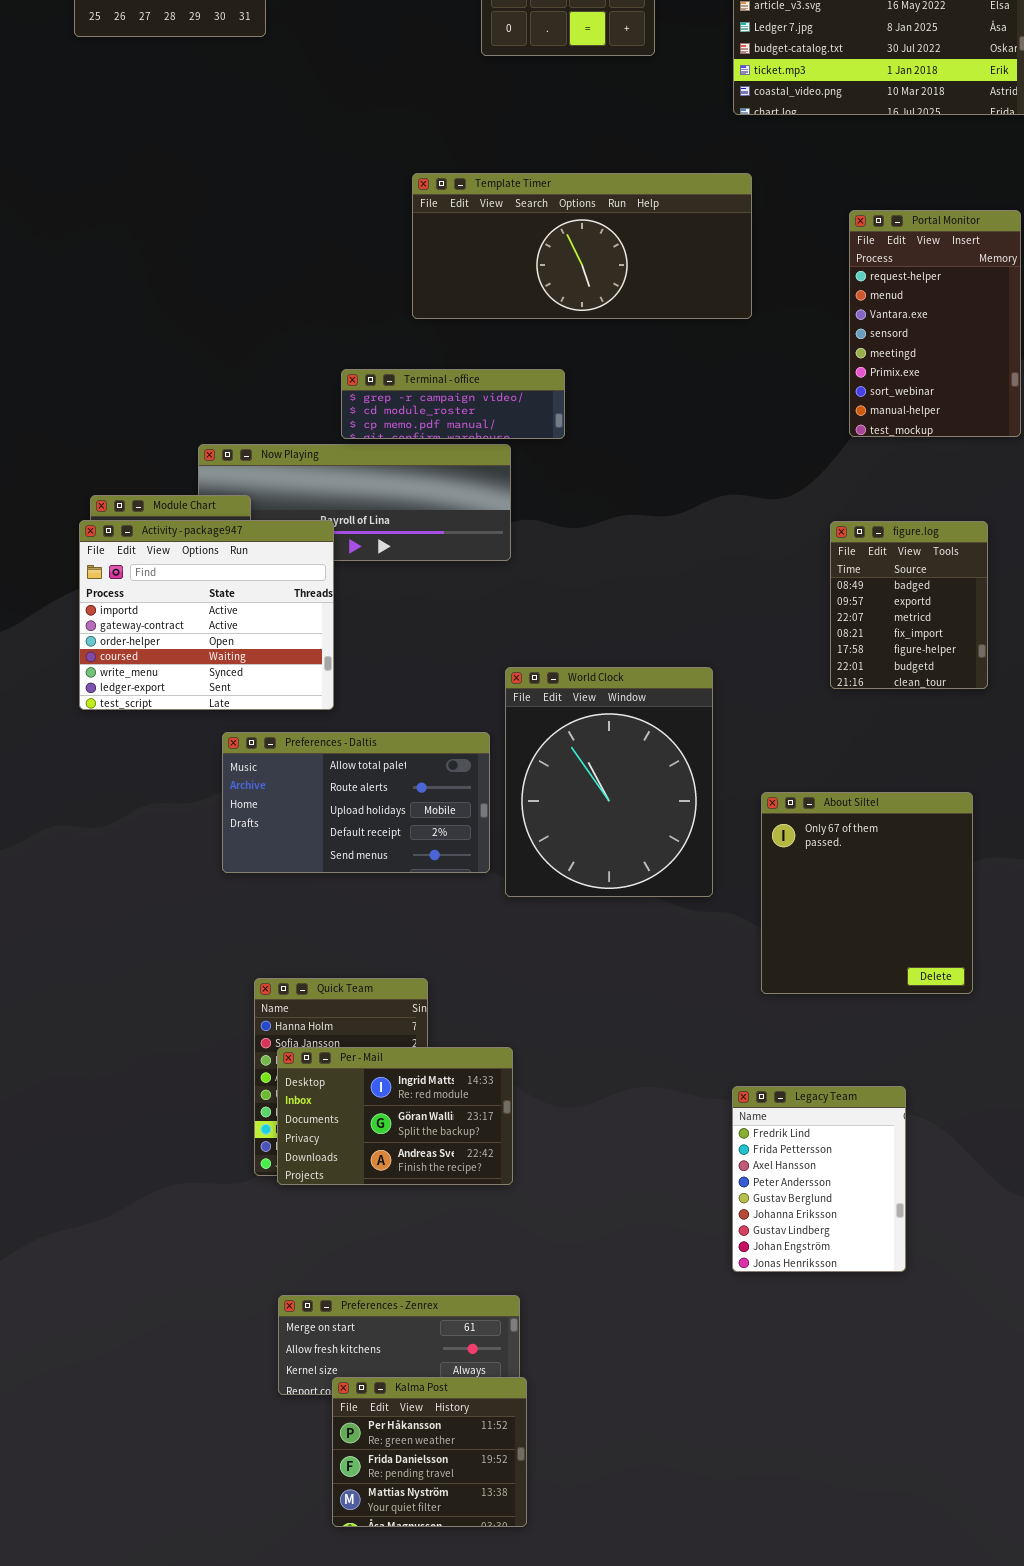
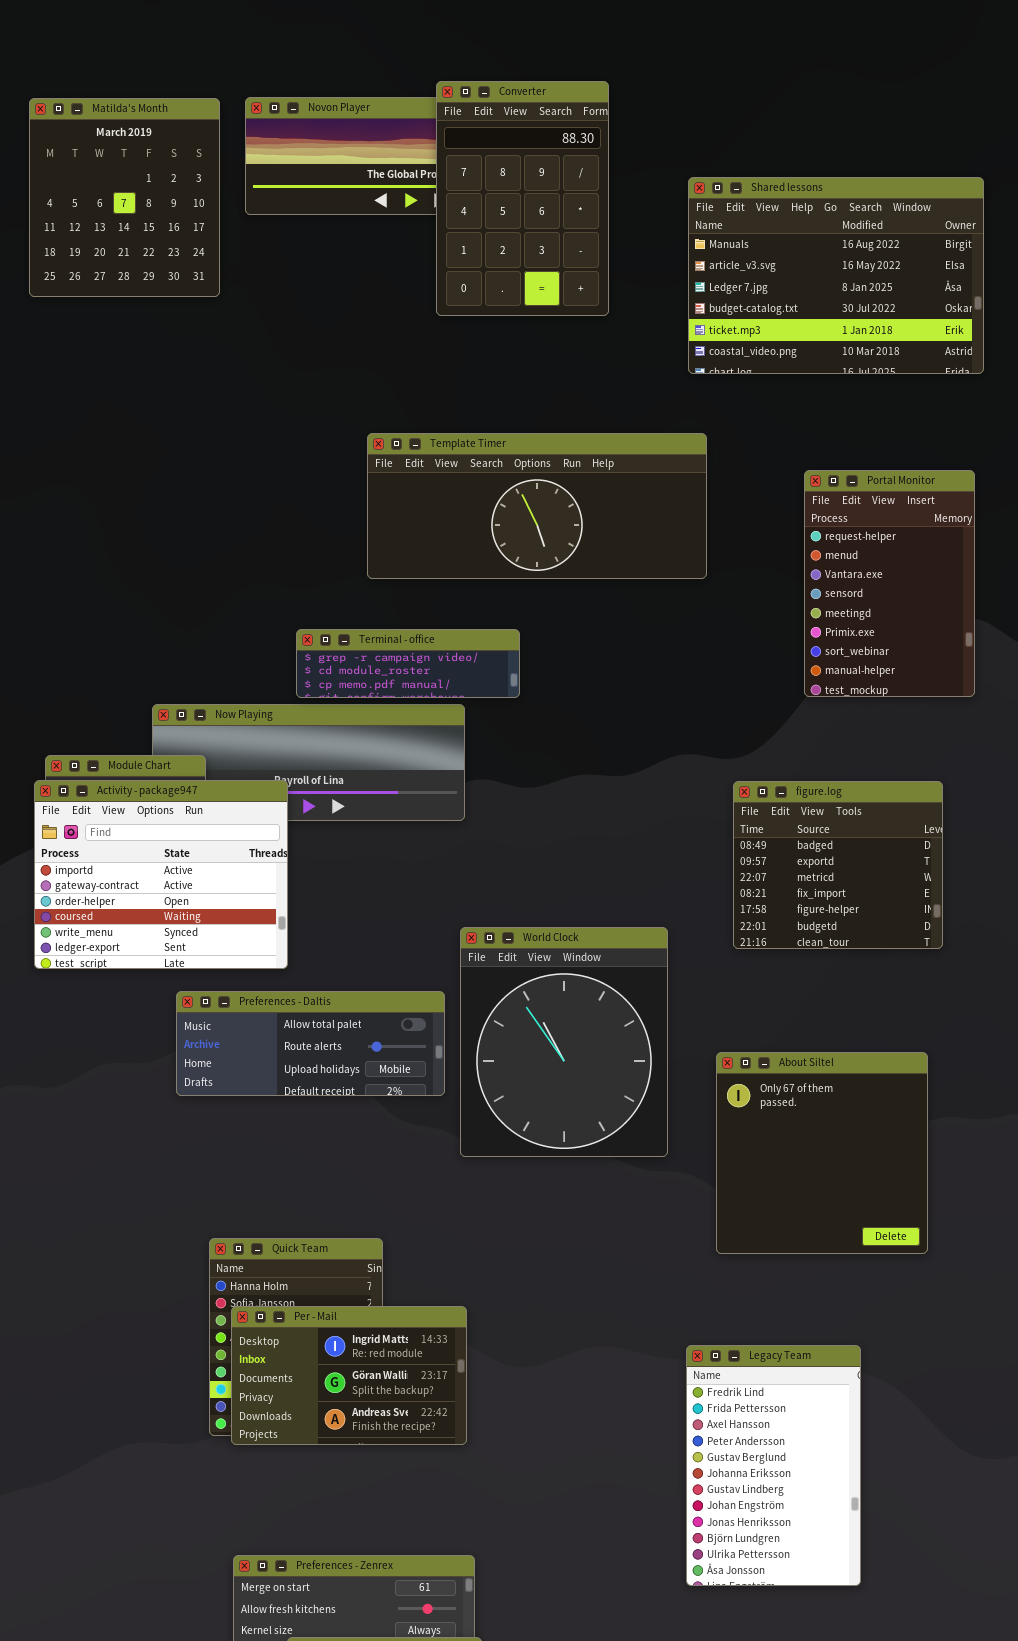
figure.log: [830,521,988,689] -> [733,781,943,949], resized
Preferences - Daltis: [222,732,490,873] -> [176,991,445,1096], resized
Legacy Team: [732,1086,906,1272] -> [686,1345,861,1586], resized

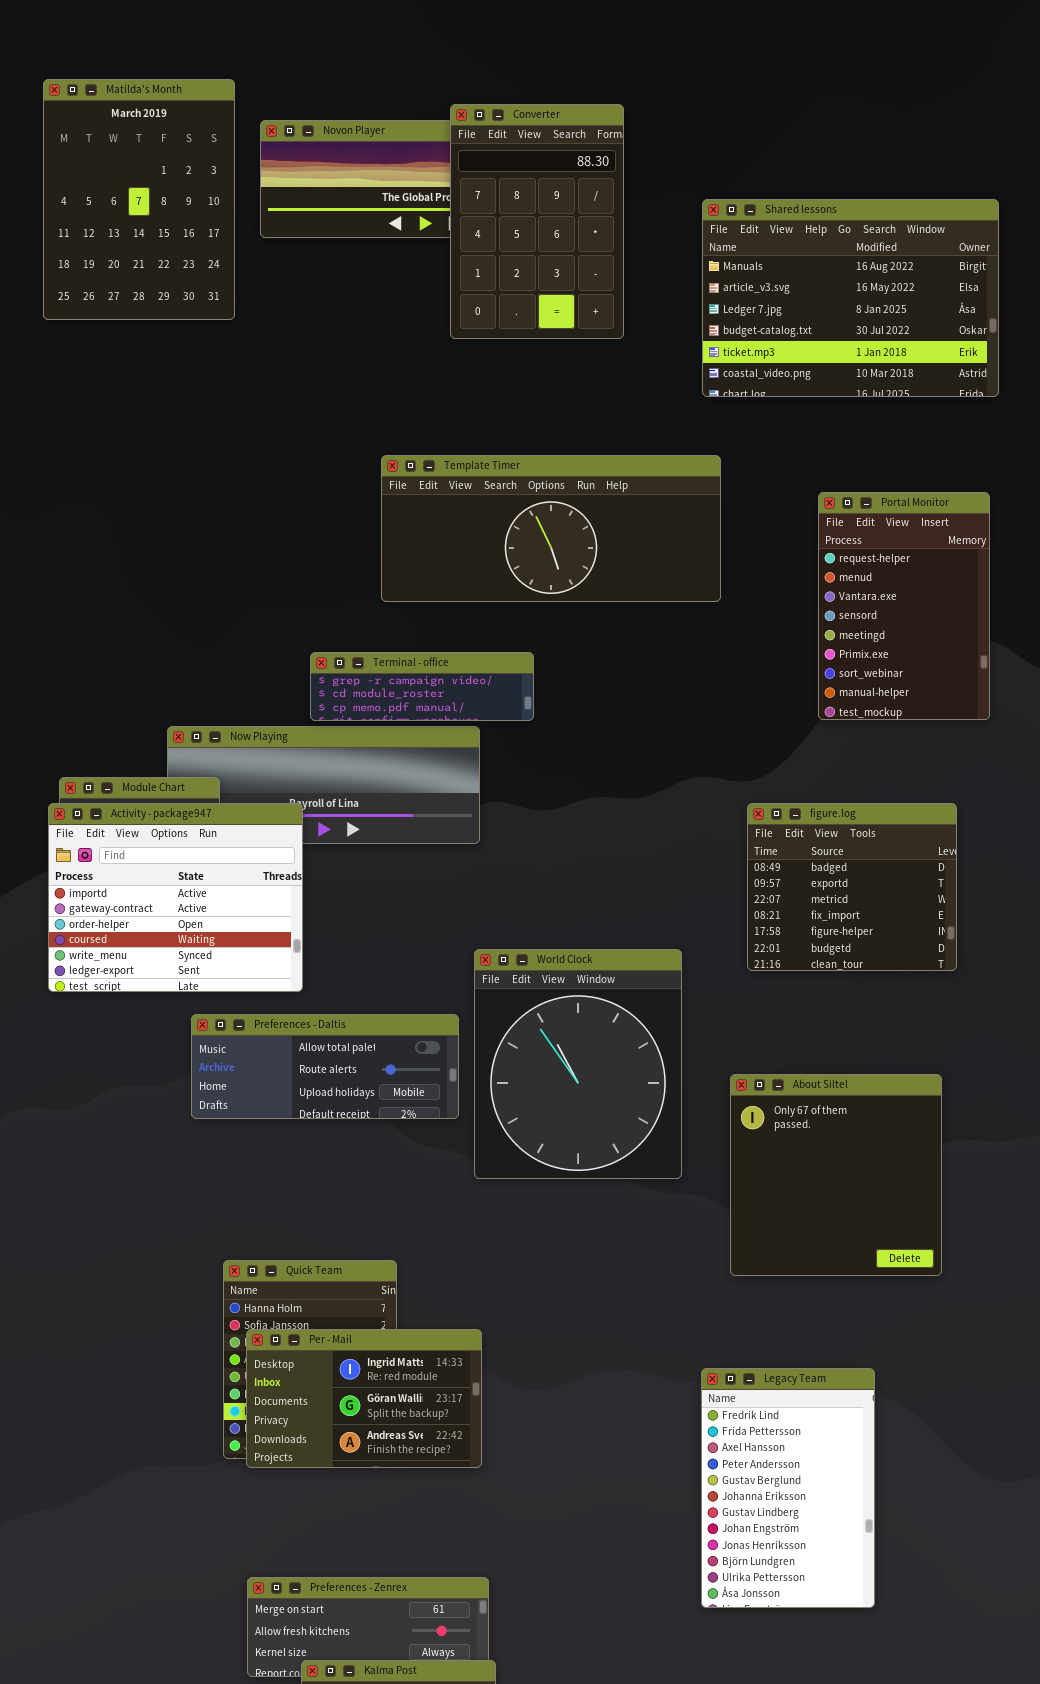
Matilda's Month: [29,98,220,297] -> [43,79,235,320], resized

